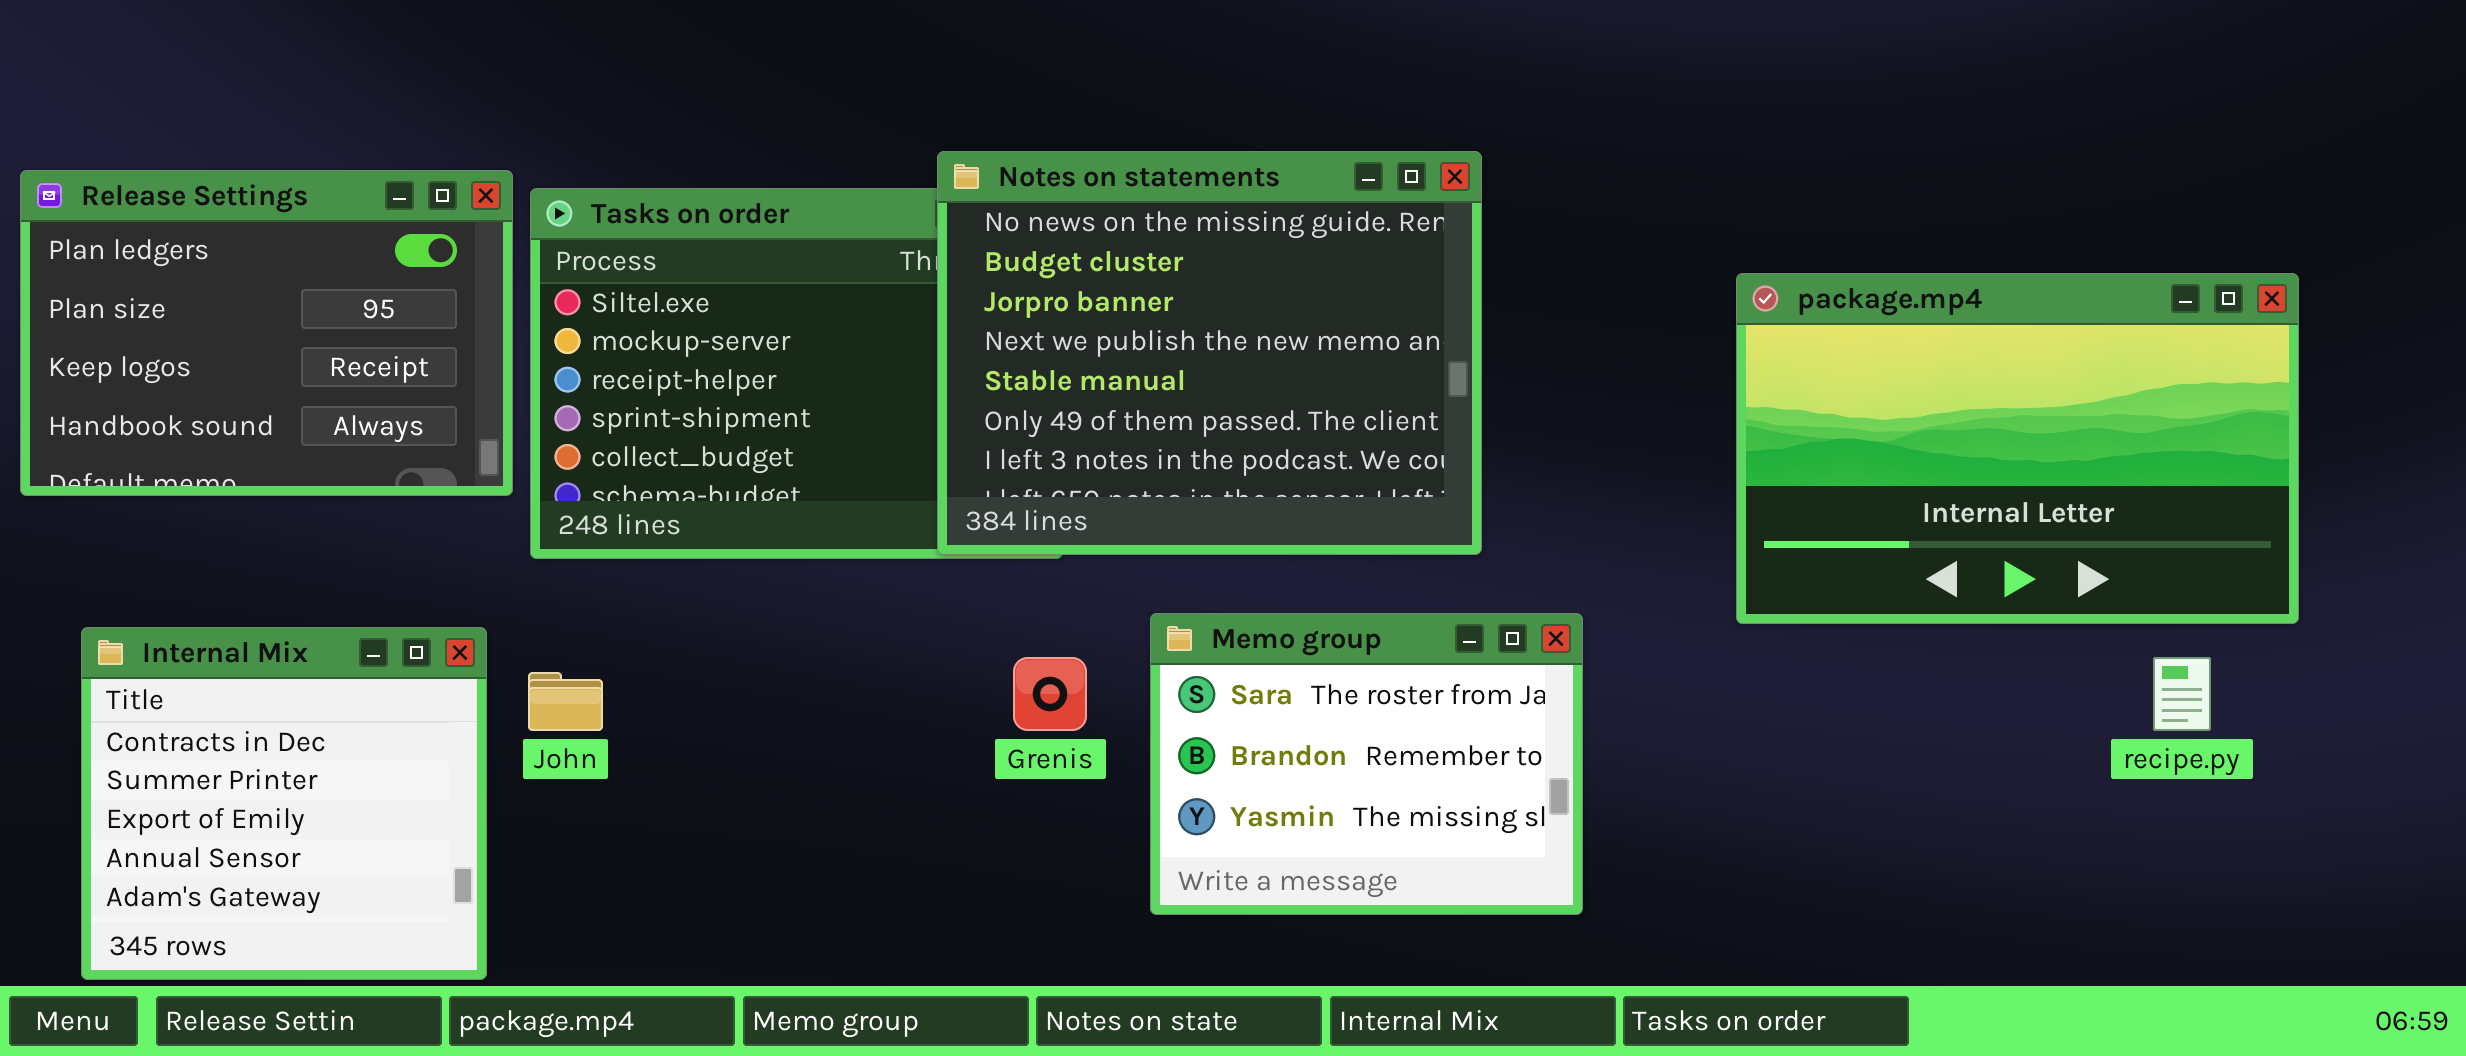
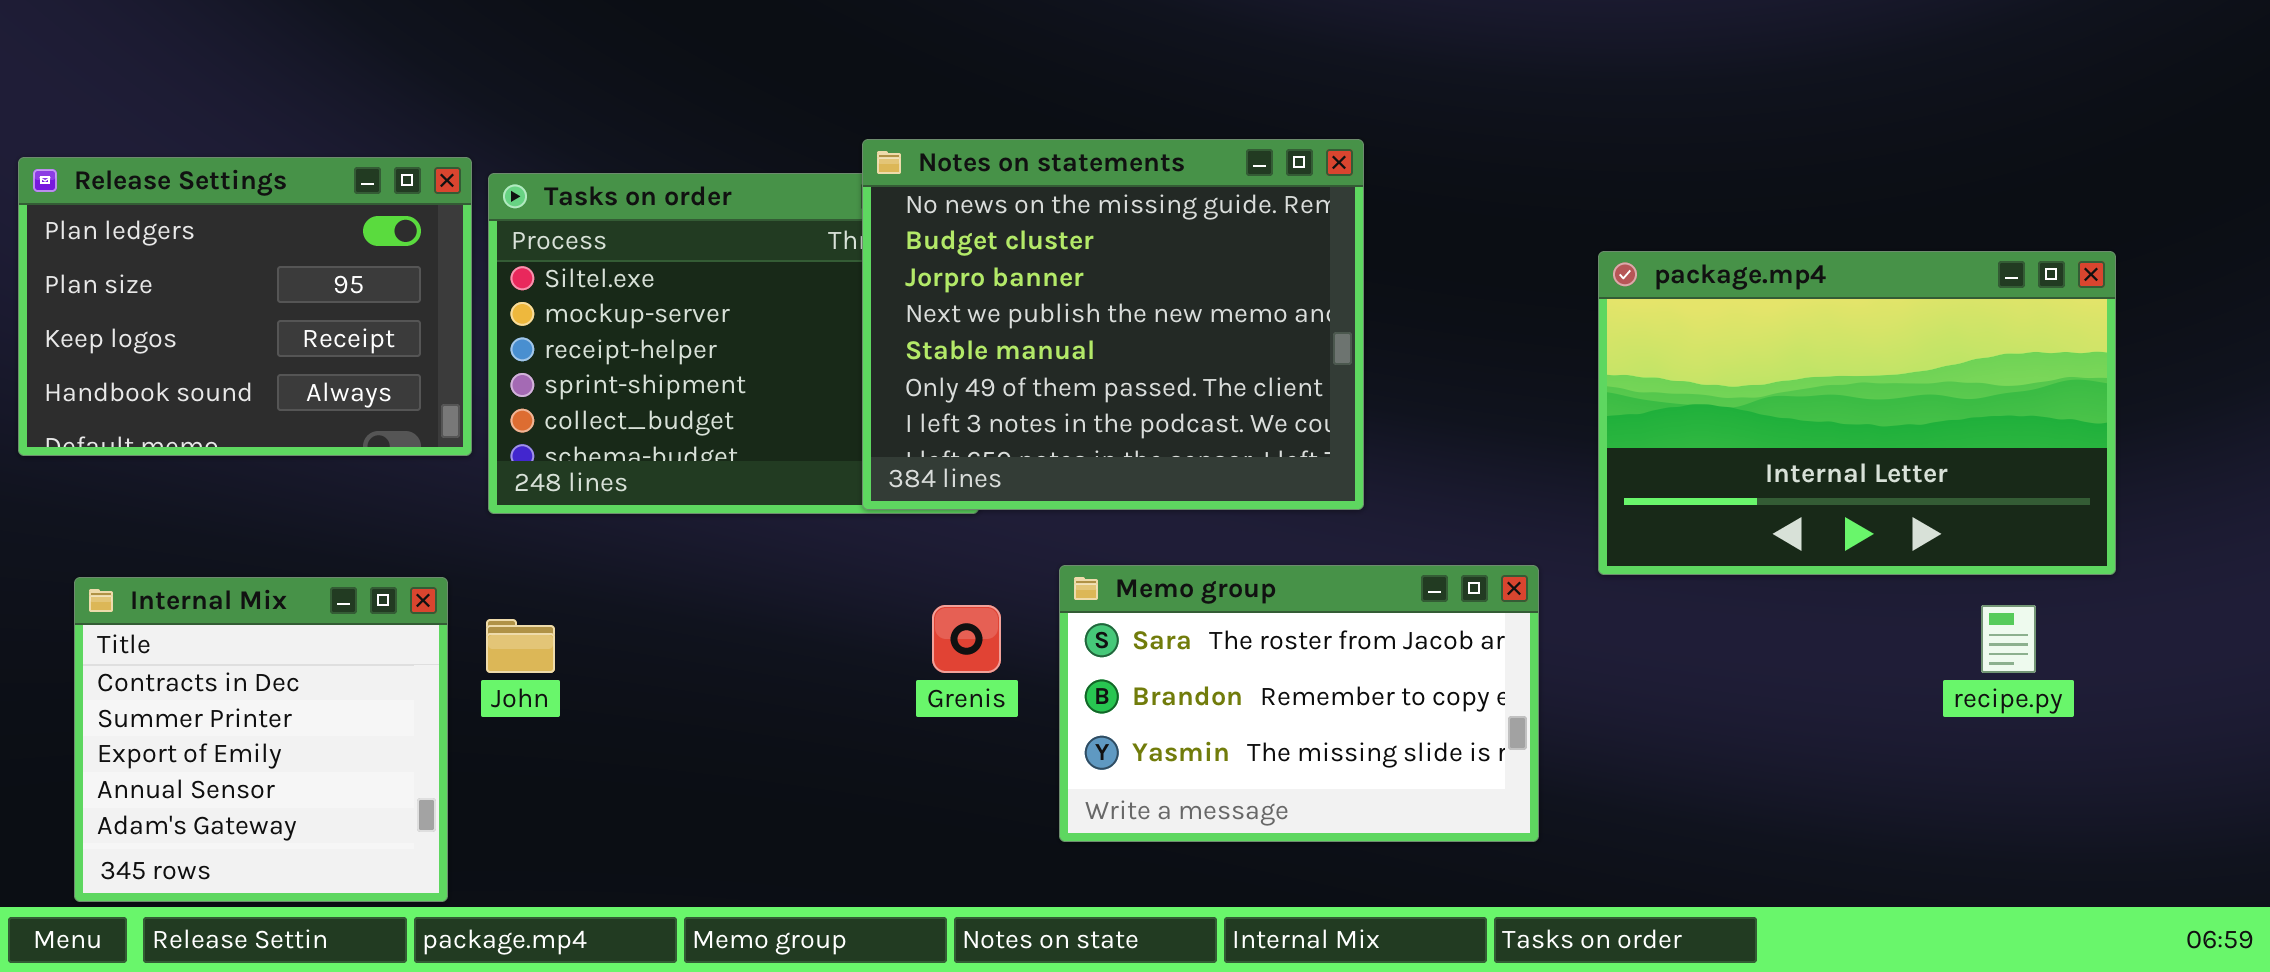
Memo group: [1150,613,1583,915] -> [1059,565,1539,842], resized

